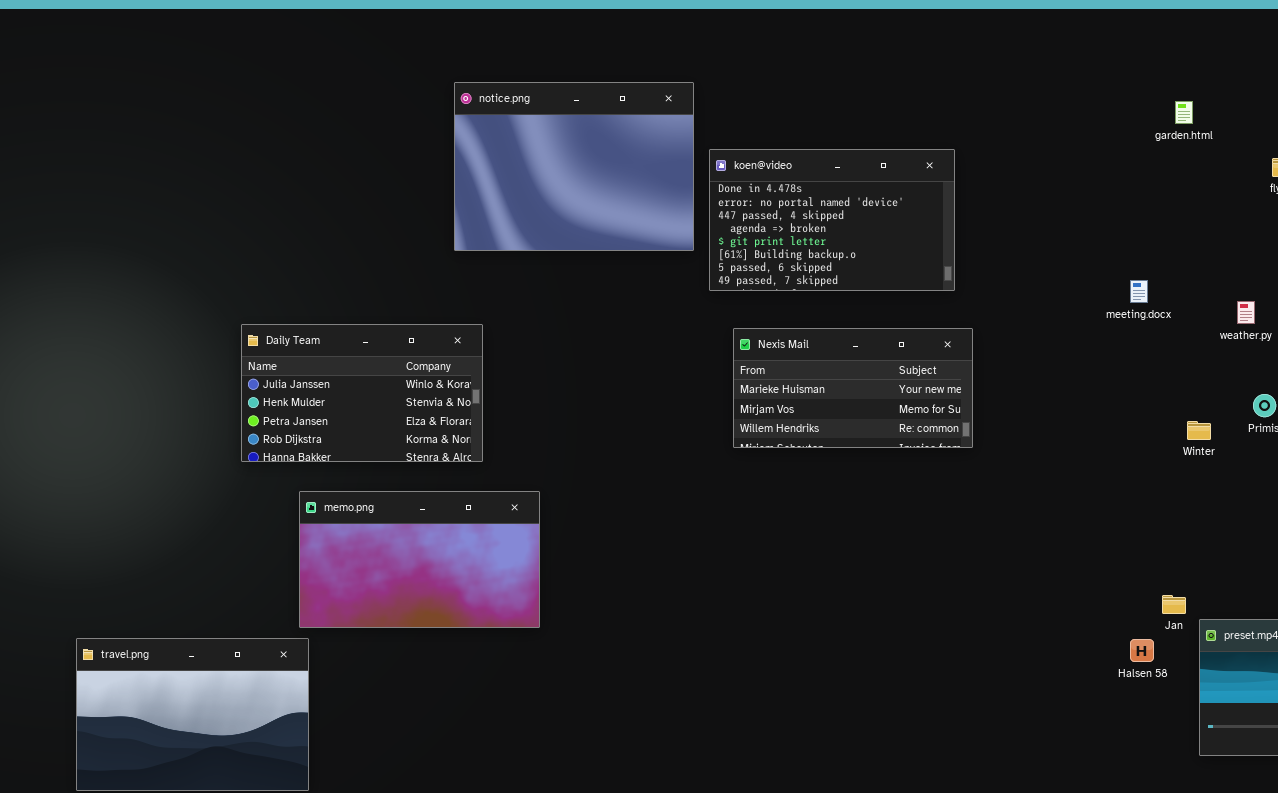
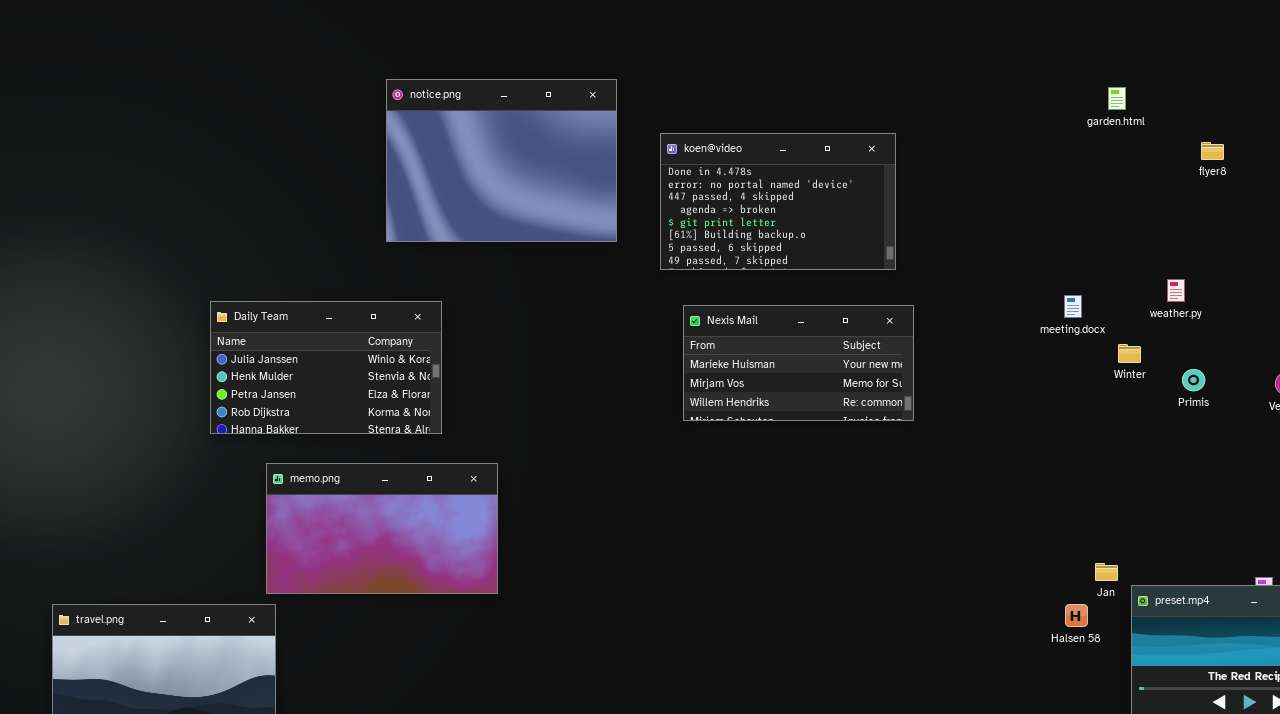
notice.png: [454,82,694,251] -> [386,79,617,242], moved
meeting.docx: [1130,280,1148,303] -> [1064,295,1082,318], moved
Winter: [1187,421,1211,440] -> [1118,344,1141,363], moved

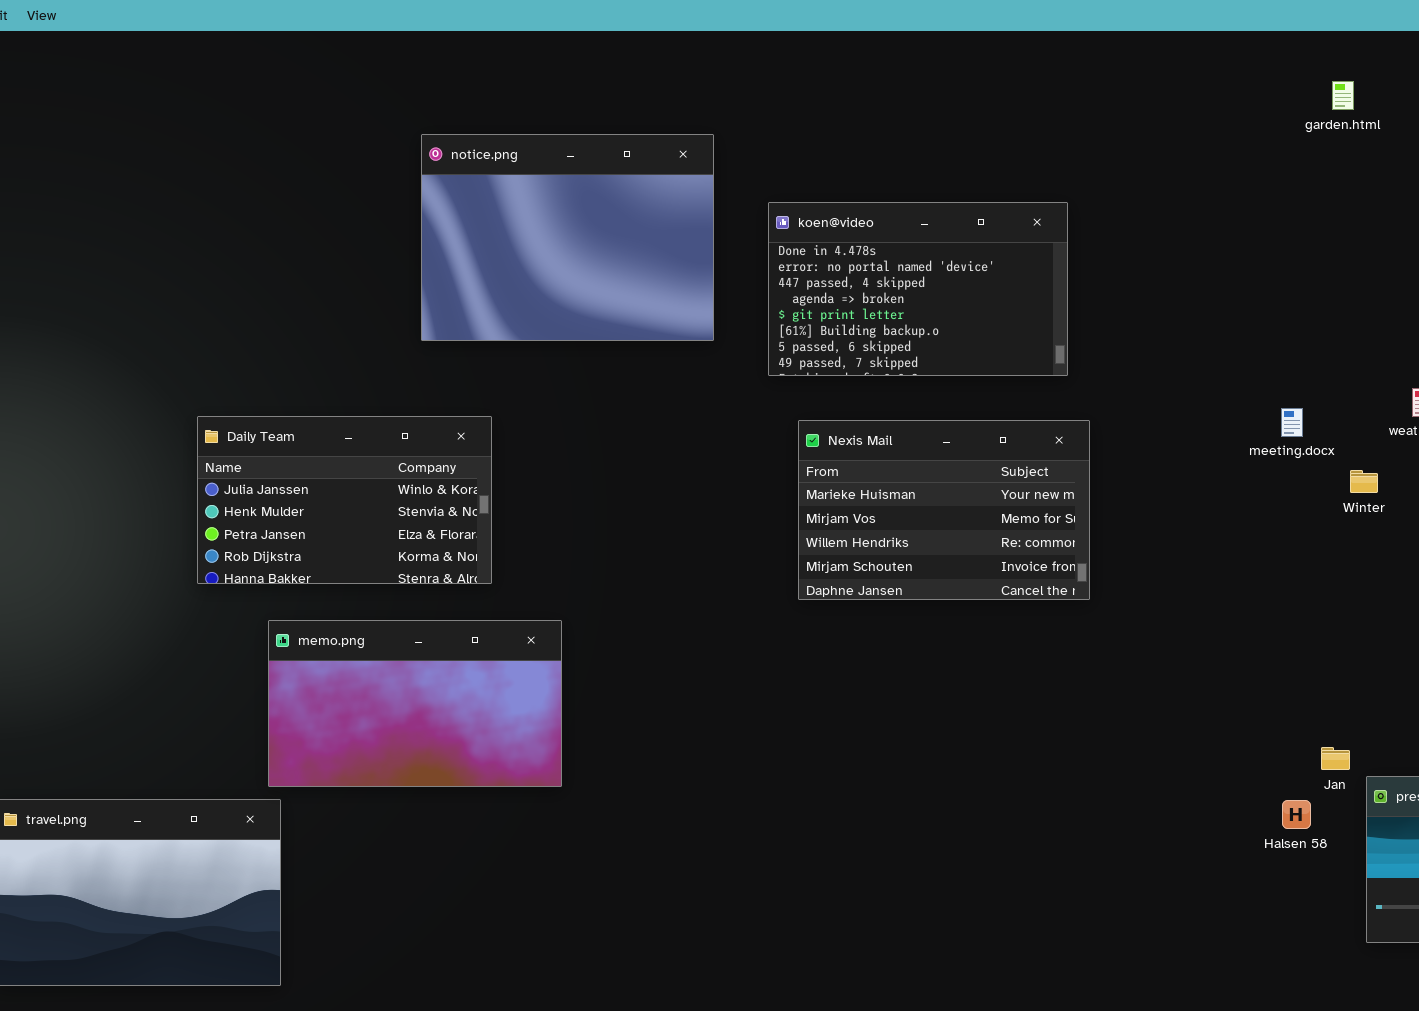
garden.html: [1108,87,1126,110] -> [1332,81,1354,110], moved
Nexis Mail: [683,305,914,421] -> [798,420,1090,600], resized

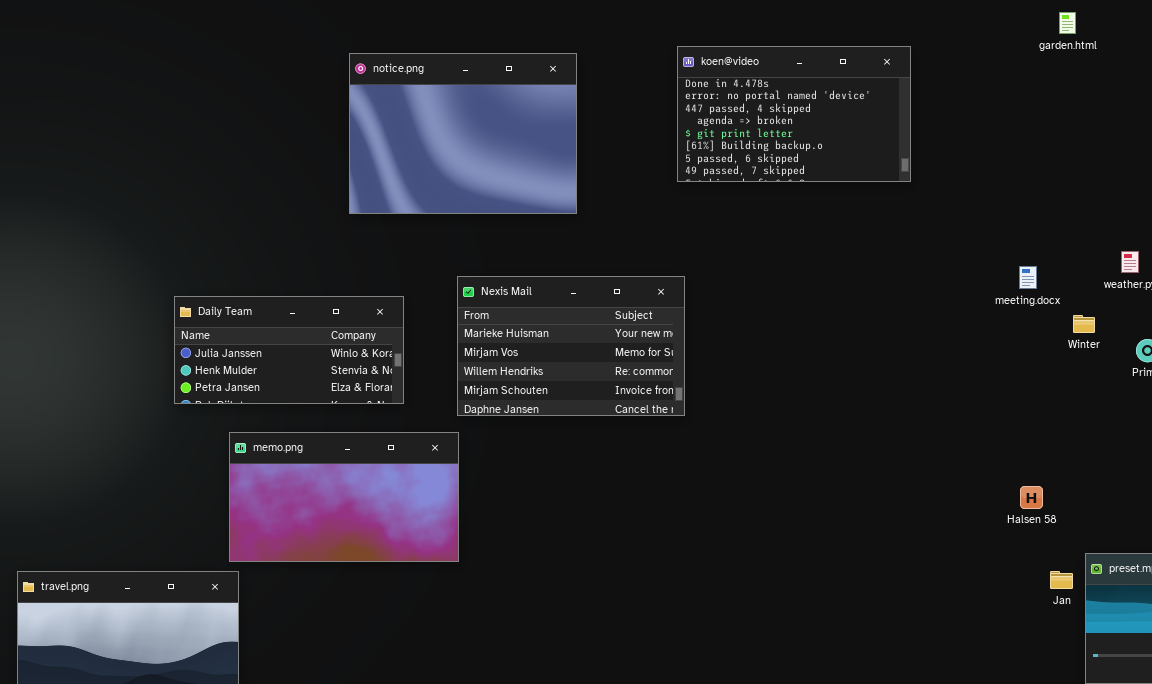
koen@video: [768,202,1068,376] -> [677,46,911,182], moved
Daily Team: [197,416,492,584] -> [174,296,404,404], resized
Nexis Mail: [798,420,1090,600] -> [457,276,685,416], moved
Jan: [1321,747,1350,770] -> [1050,571,1073,589], moved
Halsen 58: [1282,800,1311,829] -> [1020,486,1043,509], moved

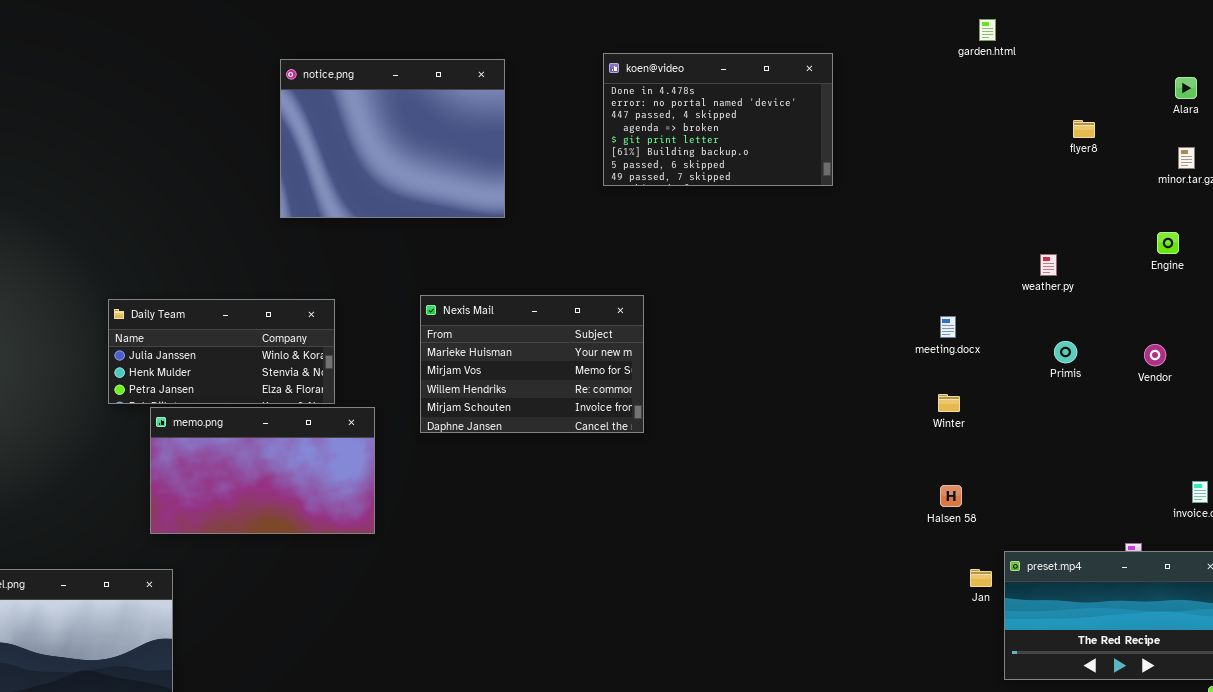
meeting.docx: [1019,266,1037,289] -> [940,316,956,338], moved
Nexis Mail: [457,276,685,416] -> [420,295,644,433], moved
Winter: [1073,315,1095,333] -> [938,394,960,412], moved
memo.png: [229,432,459,562] -> [150,407,375,534], moved

